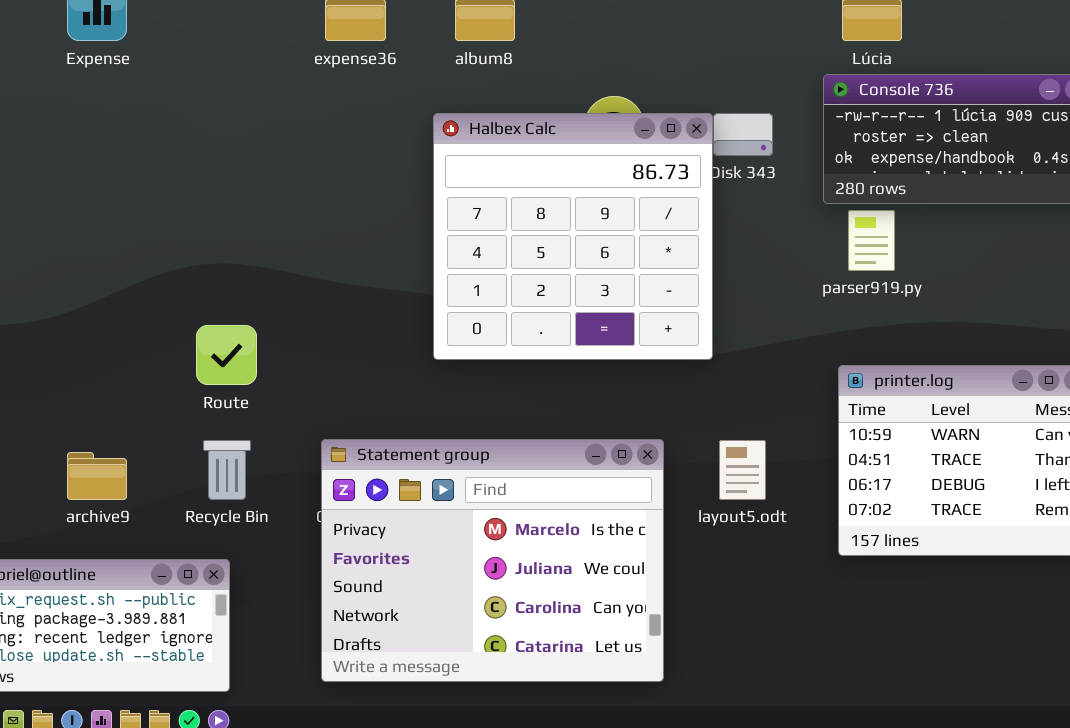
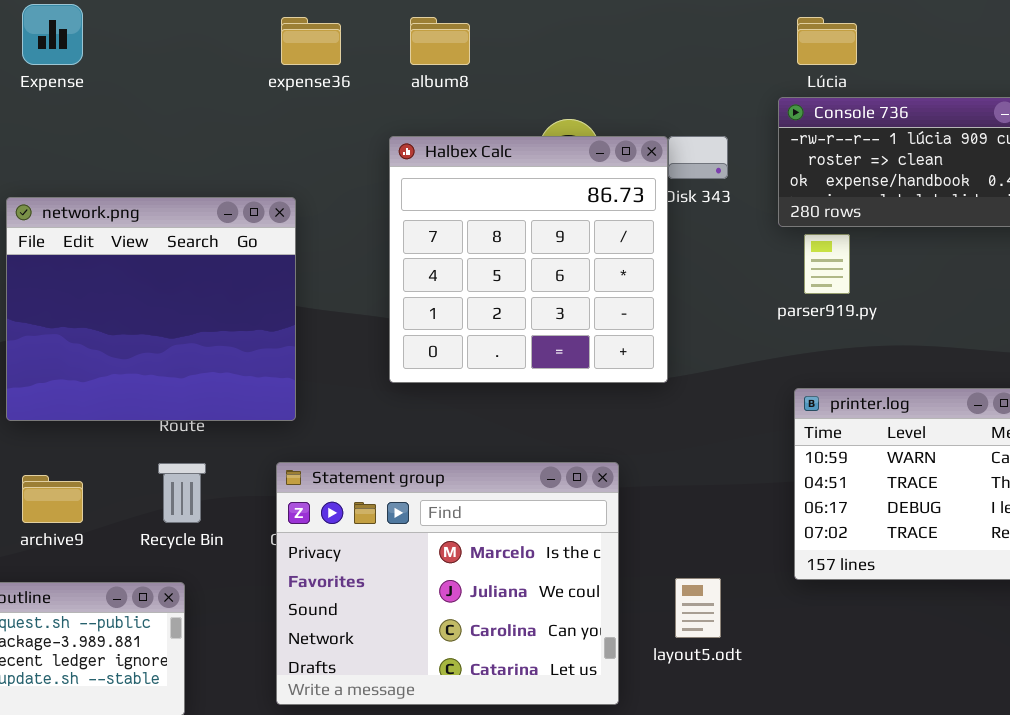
network.png: none -> [6,197,296,421], opened
layout5.odt: [719,440,766,500] -> [675,578,721,638], moved

